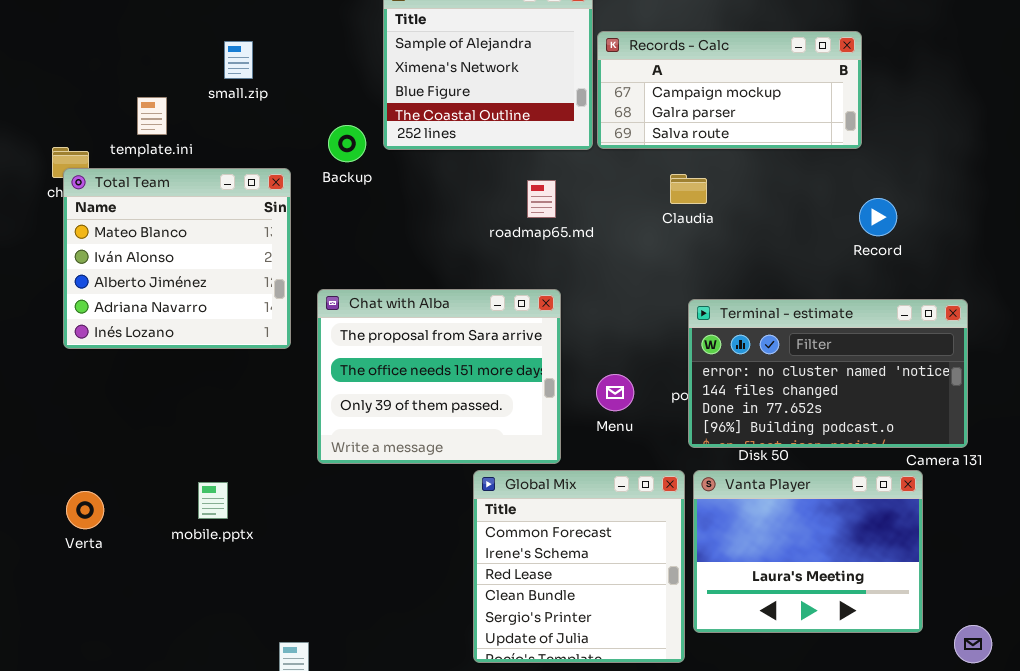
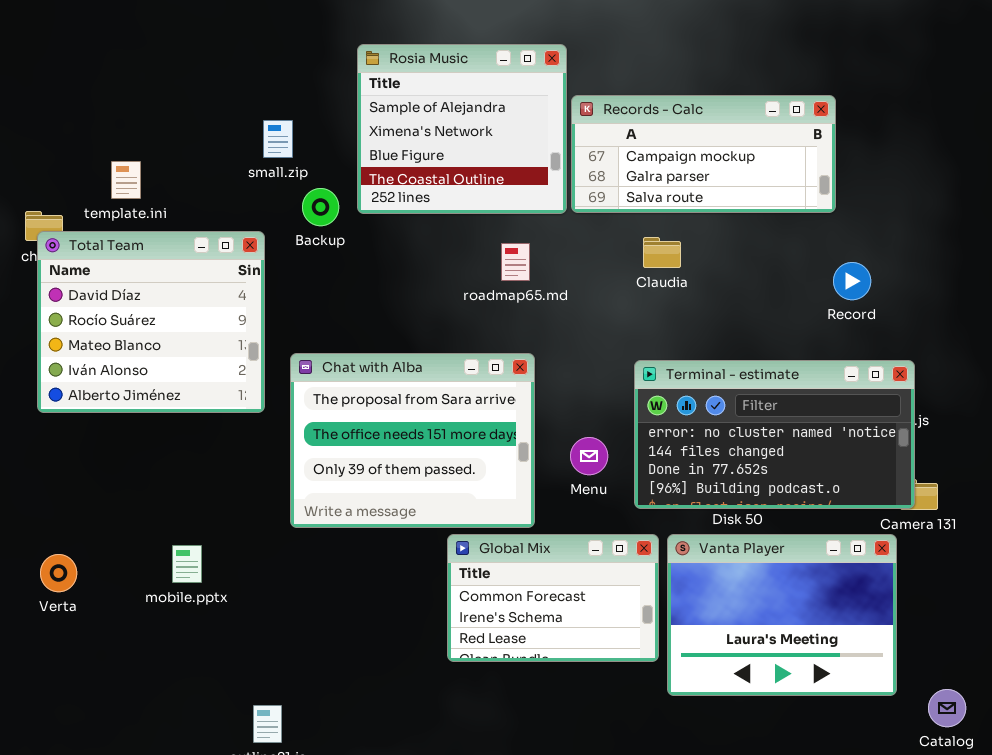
small.zip: [224,41,253,79] -> [263,120,293,158], moved
Total Team: [63,168,291,349] -> [37,231,265,413], scrolled up 2 rows
Terminal - estimate: [688,299,968,448] -> [634,360,915,509], moved
Global Mix: [473,470,685,663] -> [447,534,659,662], resized

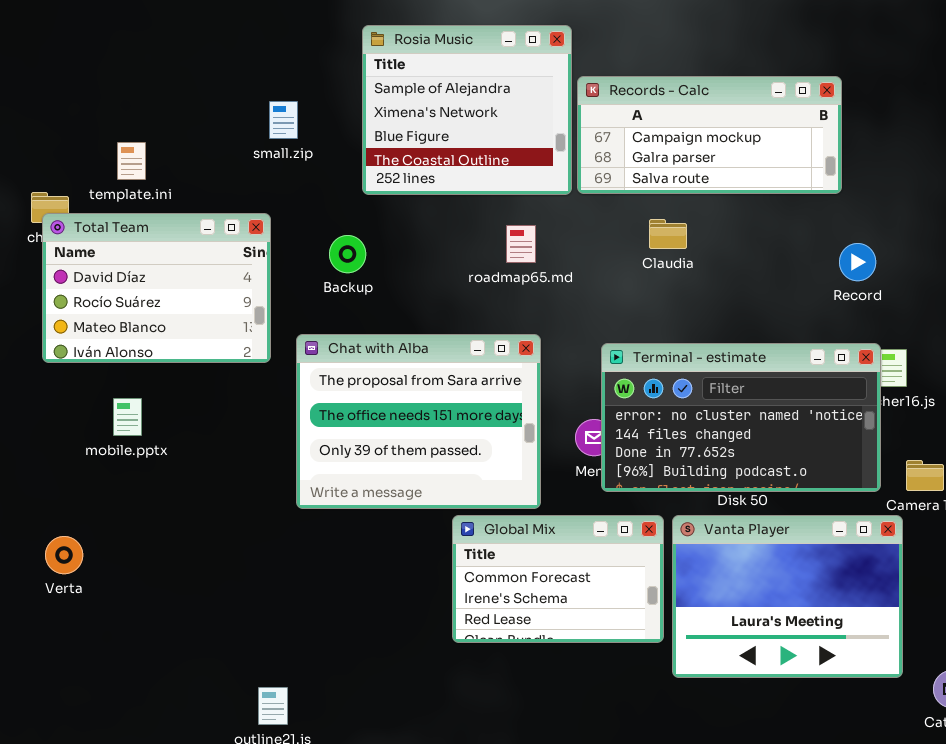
Backup: [302,188,339,226] -> [329,235,366,273], moved
Total Team: [37,231,265,413] -> [42,213,271,363], resized
Terminal - estimate: [634,360,915,509] -> [601,343,881,492], moved
mobile.pptx: [172,545,202,583] -> [113,398,142,436], moved

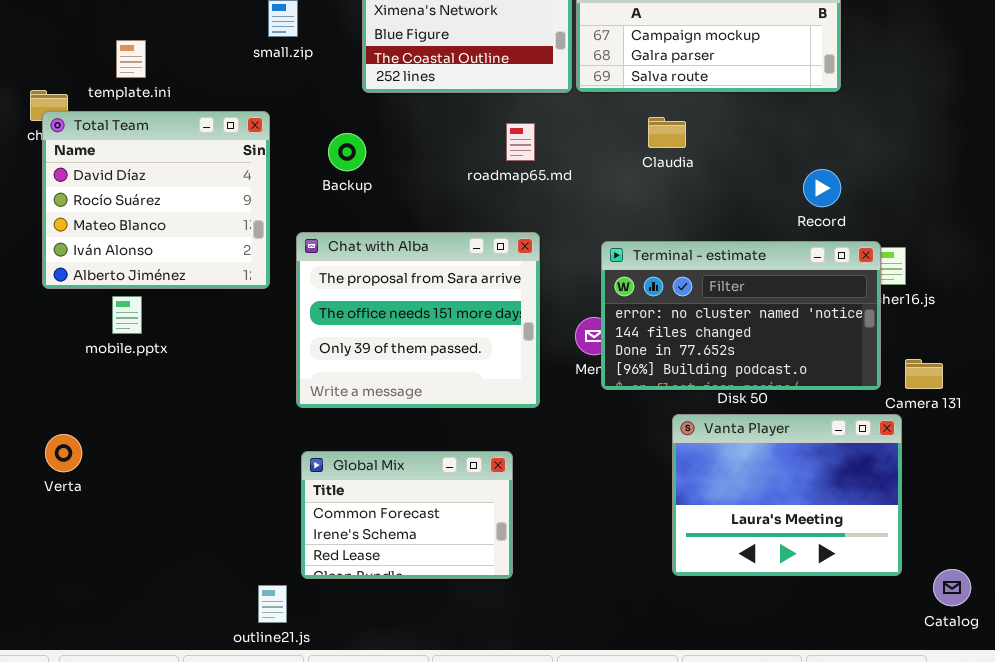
Total Team: [42,213,271,363] -> [42,111,270,289], resized
Record: [839,243,876,281] -> [803,169,841,207], moved
Global Mix: [452,515,664,643] -> [301,451,513,579], moved

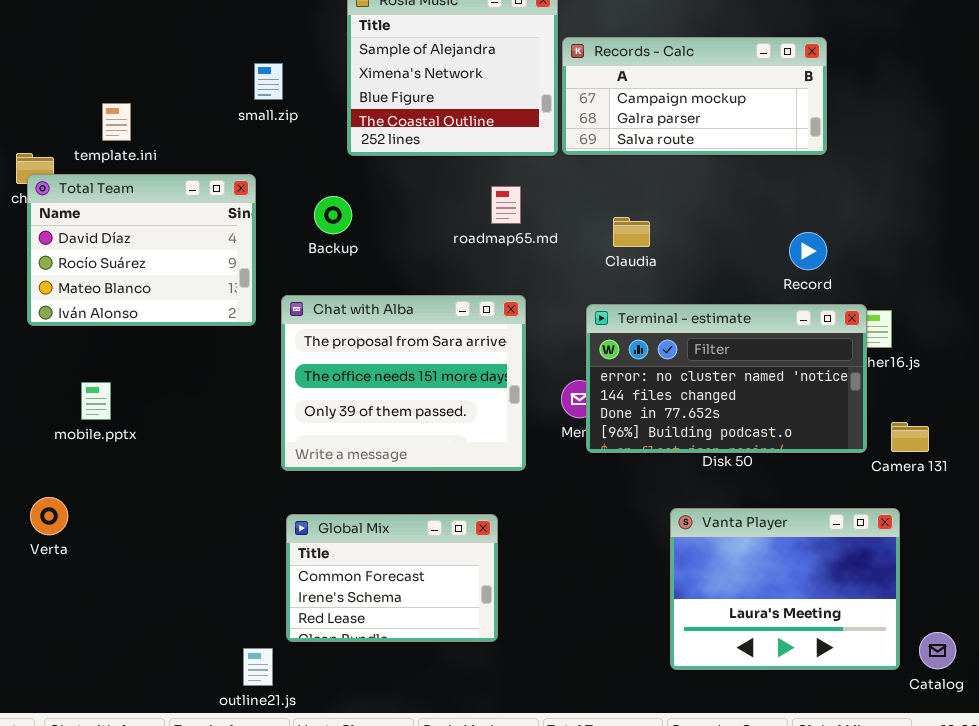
Total Team: [42,111,270,289] -> [27,174,256,326], resized
Claudia: [648,117,686,148] -> [613,217,650,247], moved
mobile.pptx: [112,296,142,334] -> [81,382,111,420], moved
Vanta Player: [672,414,902,576] -> [670,508,900,670], moved

